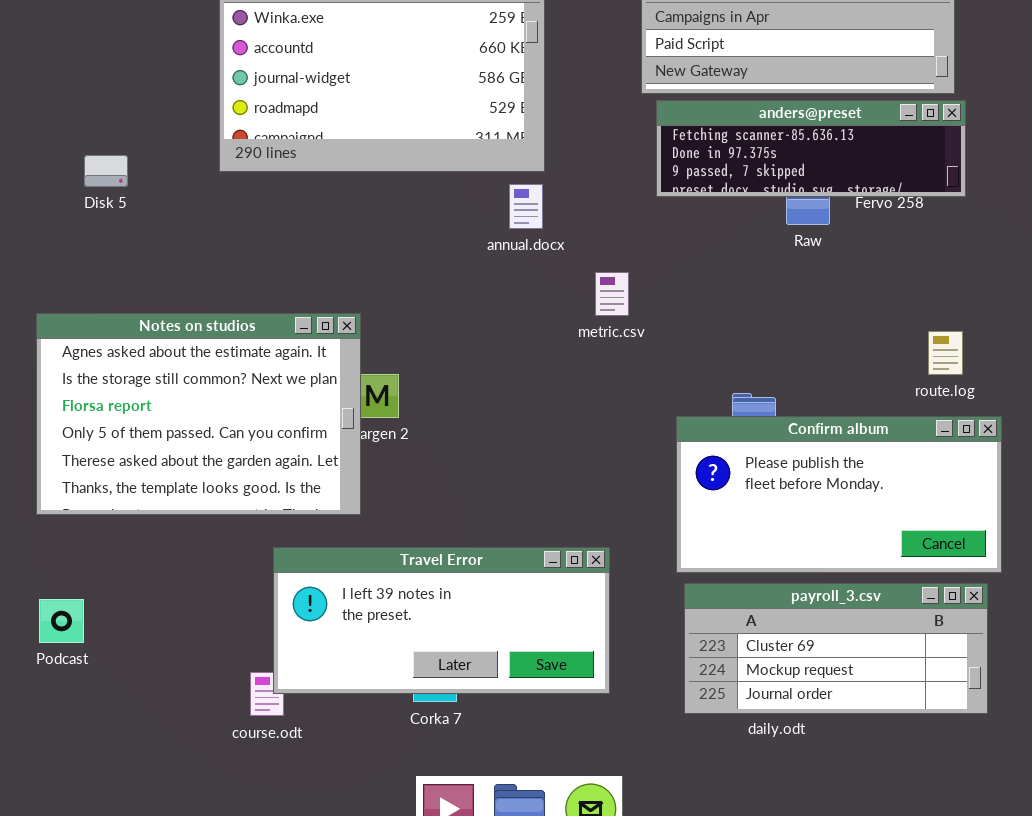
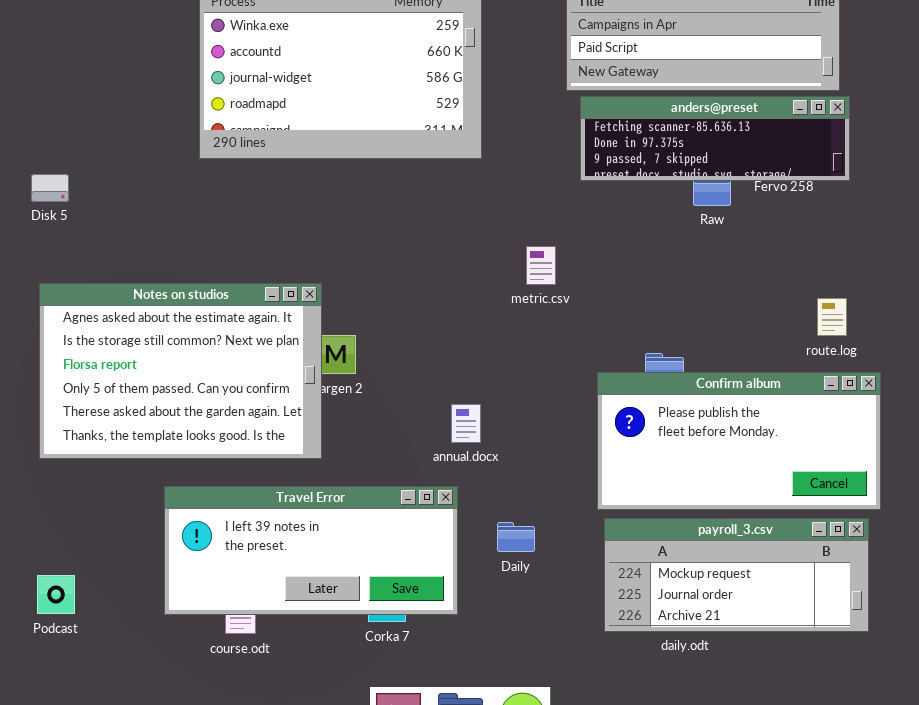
Disk 5: [84,155,128,187] -> [31,174,69,202], moved
annual.docx: [509,184,543,229] -> [451,404,481,443], moved
Travel Error: [273,547,610,694] -> [164,486,458,615], moved
payroll_3.csv: [684,583,988,714] -> [604,518,869,632], scrolled down 1 row
Podcast: [39,599,84,643] -> [37,575,75,614], moved

